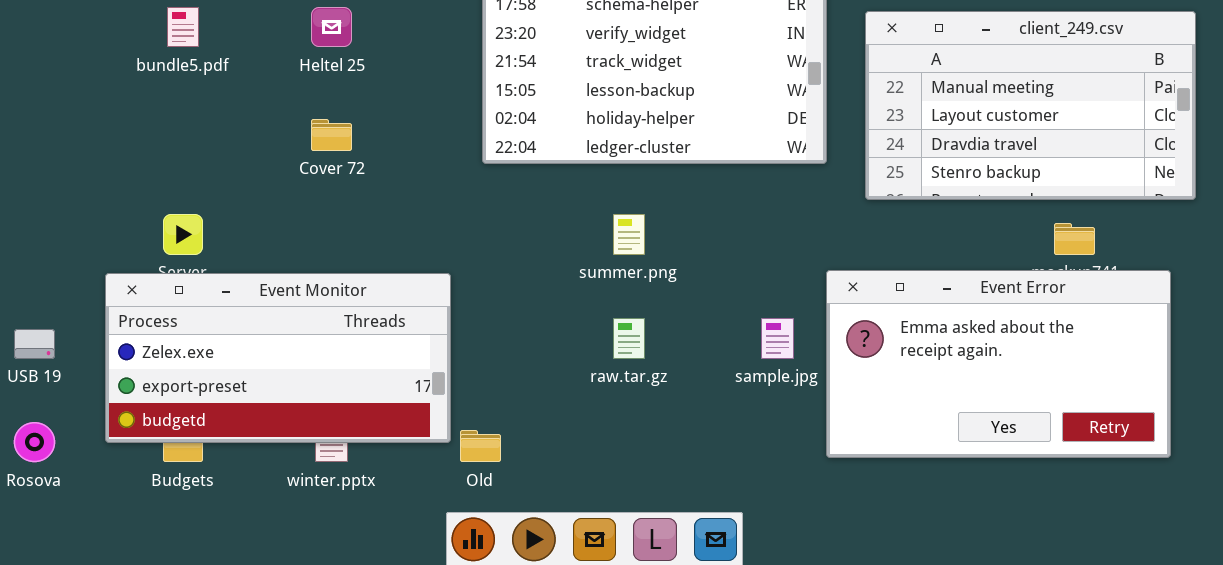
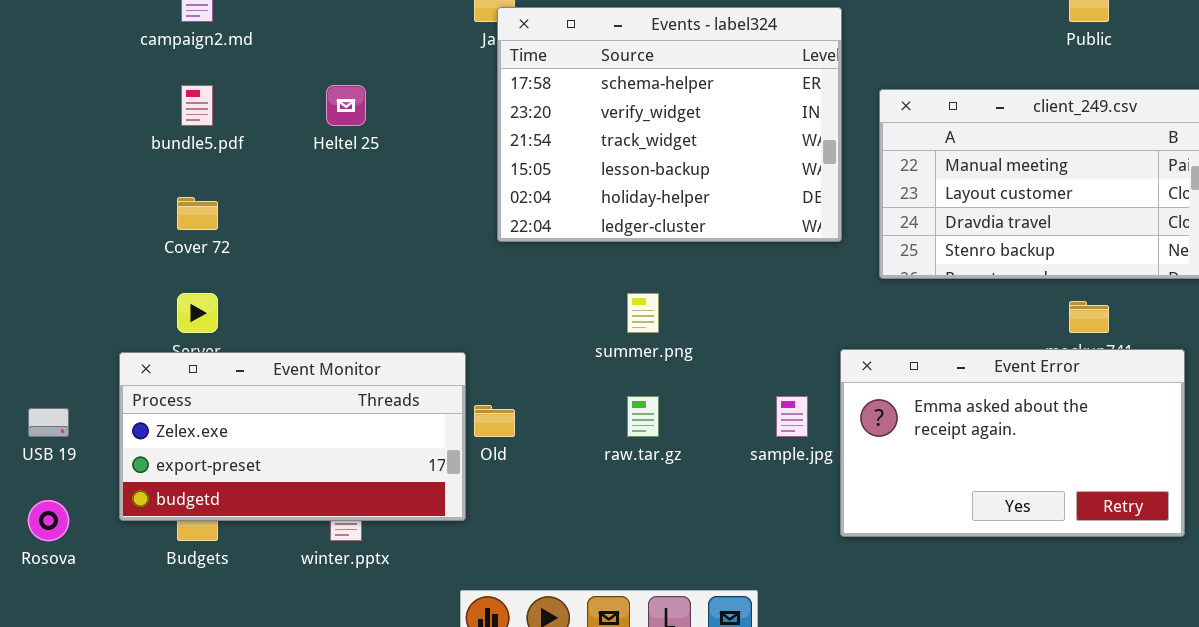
Cover 72: [311,119,352,151] -> [177,197,218,230], moved
Old: [460,430,501,462] -> [474,405,515,437], moved

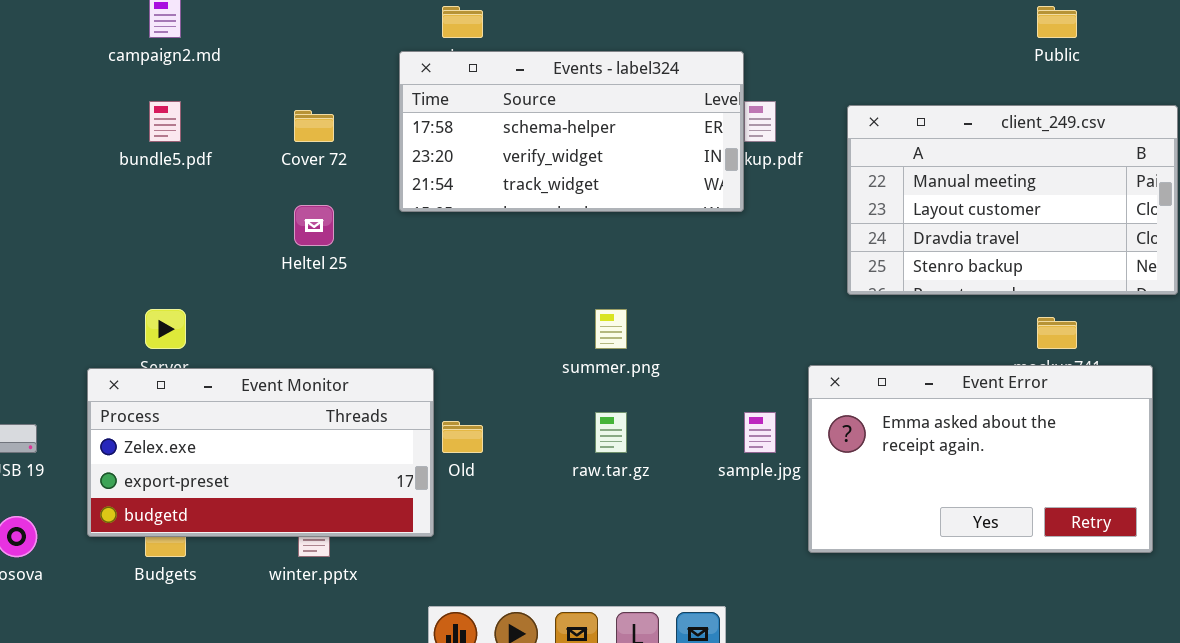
Events - label324: [497,7,842,242] -> [399,51,744,212], moved, resized
Heltel 25: [326,85,366,126] -> [294,205,334,246], moved
Cover 72: [177,197,218,230] -> [294,110,334,142], moved

